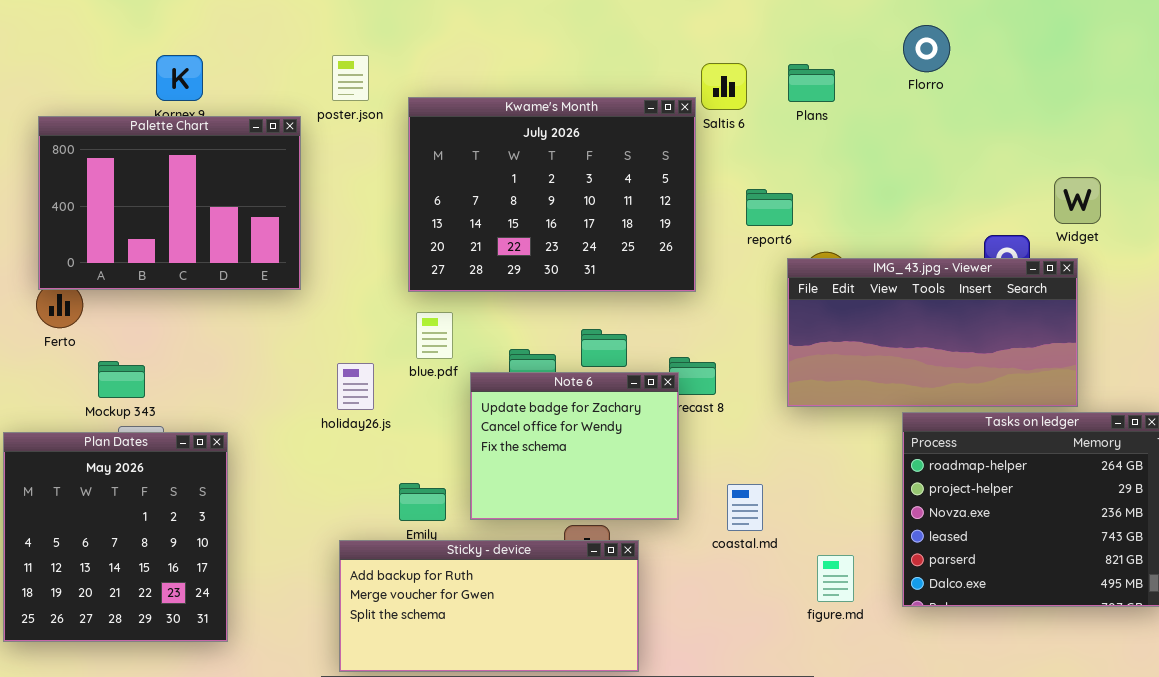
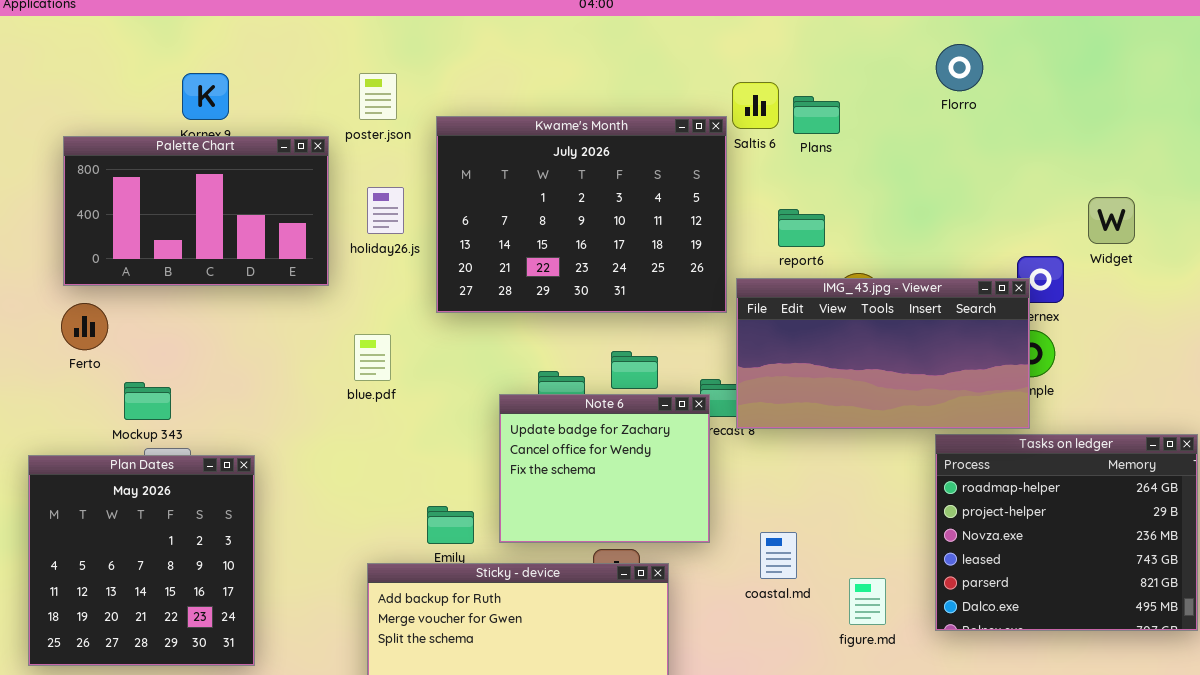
Plans: [788,64,835,102] -> [793,96,840,134], moved
Palette Chart: [38,116,301,290] -> [63,136,329,286], resized
IMG_43.jpg - Viewer: [787,258,1078,407] -> [736,278,1030,429], moved
blue.pdf: [416,312,453,359] -> [354,334,391,381], moved
holiday26.js: [337,363,374,410] -> [367,187,404,234], moved
coastal.md: [727,484,763,531] -> [760,532,797,579], moved

